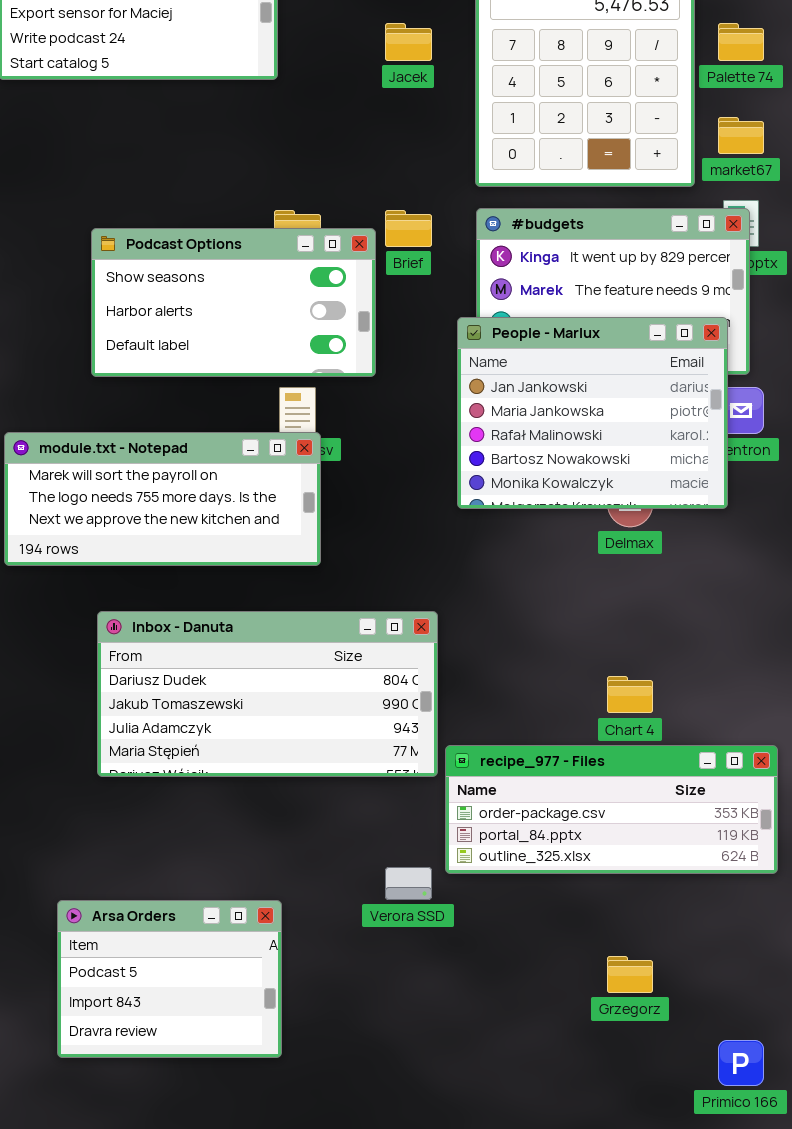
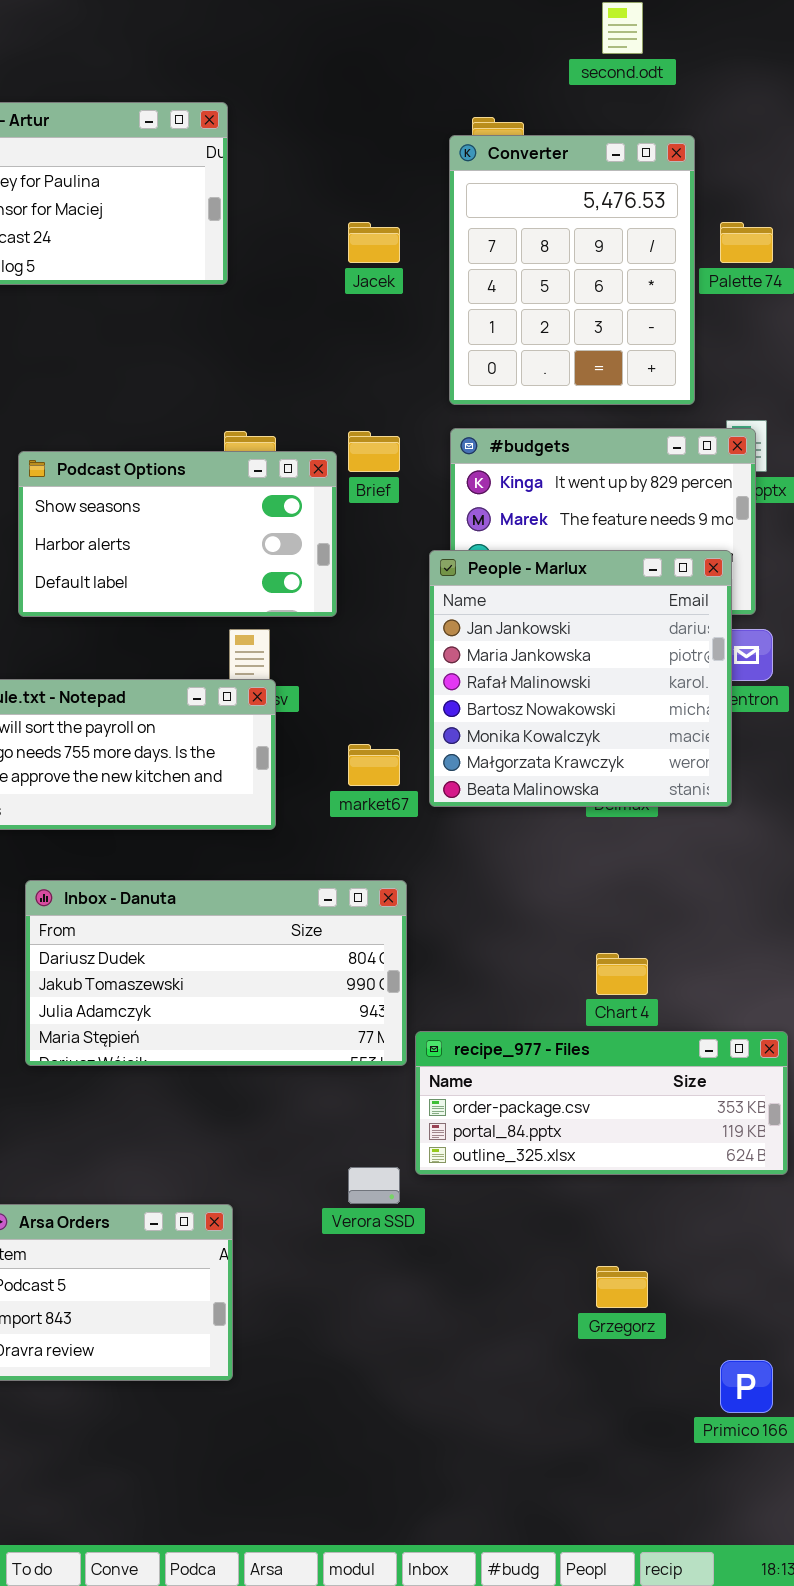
market67: [718,117,764,154] -> [348,744,400,786], moved
People - Marlux: [457,317,728,509] -> [429,550,732,807], resized

